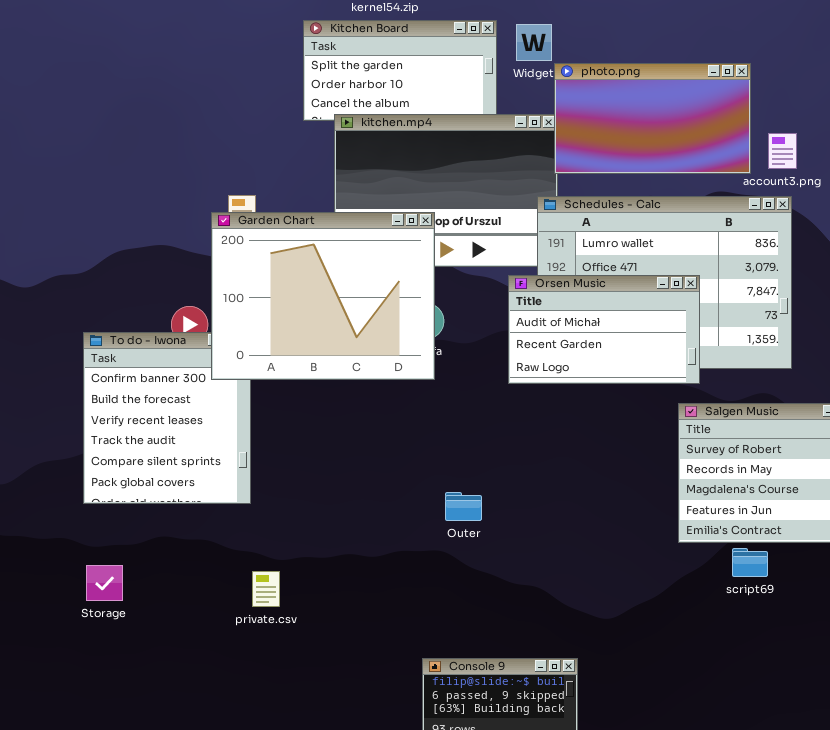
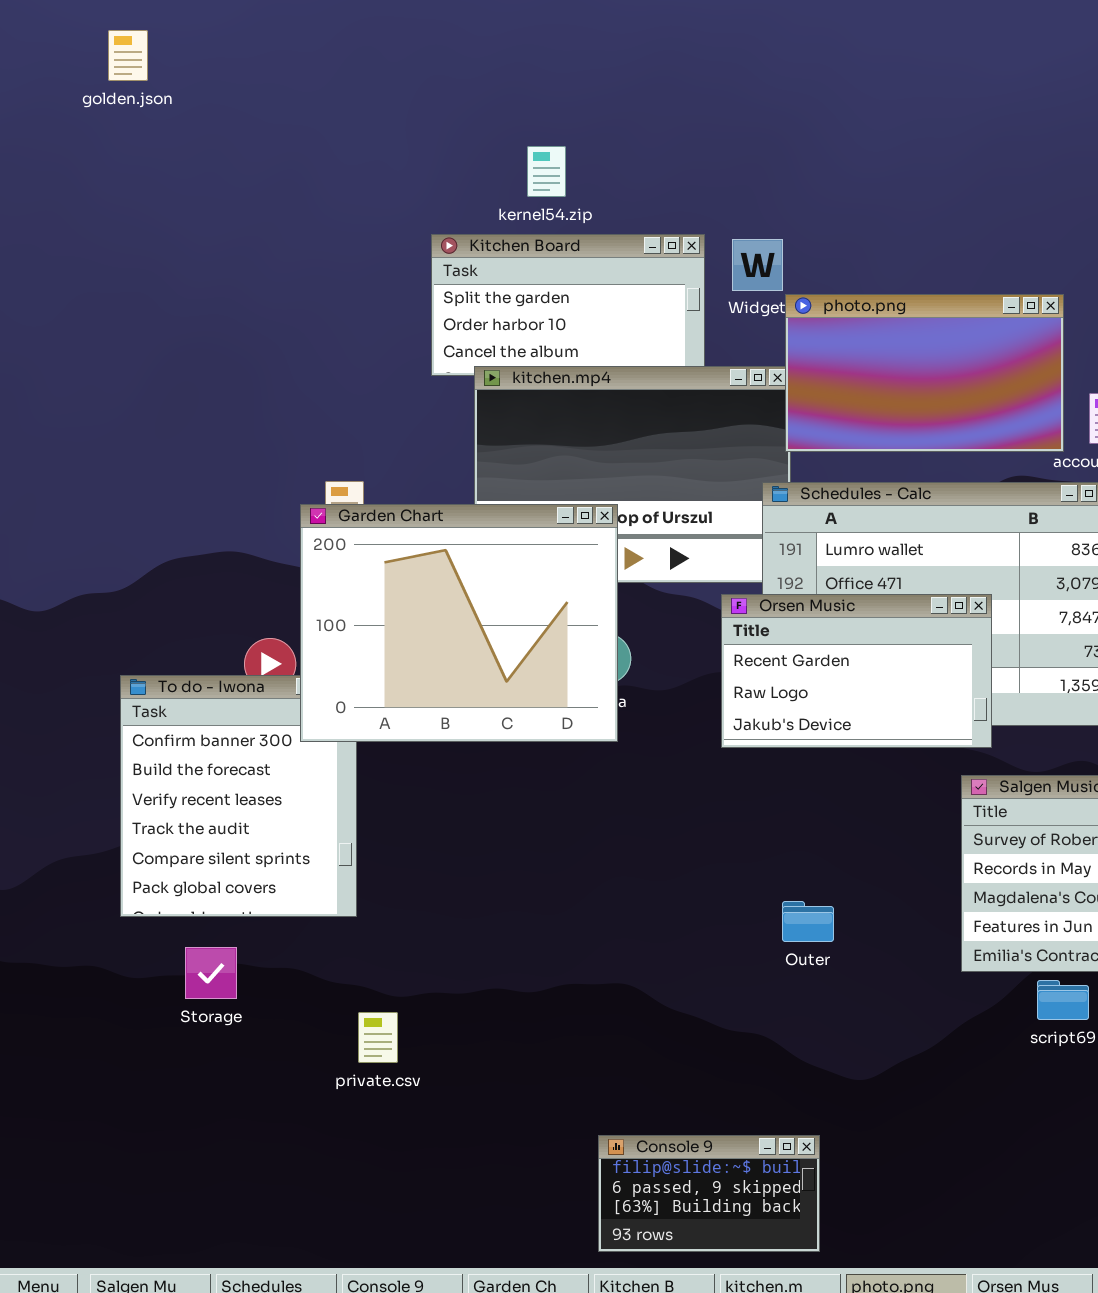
Orsen Music: [508,275,700,384] -> [721,594,992,748], scrolled down 1 row
Outer: [445,492,482,521] -> [782,901,834,942], moved
Storage: [86,565,123,601] -> [185,947,237,999], moved

